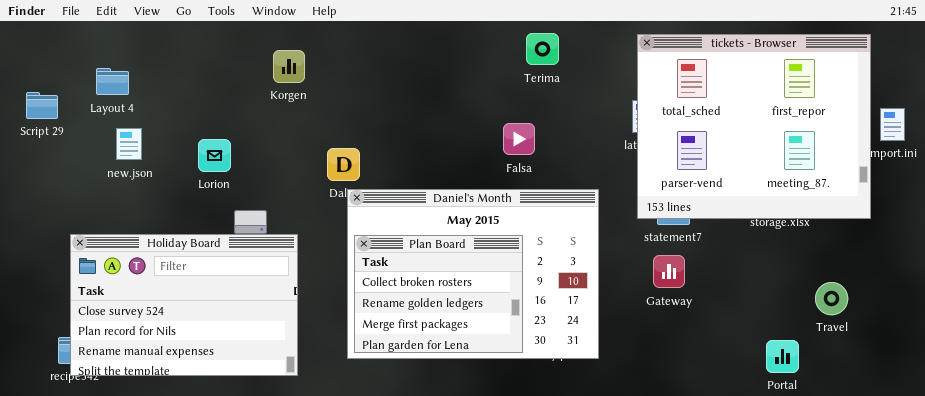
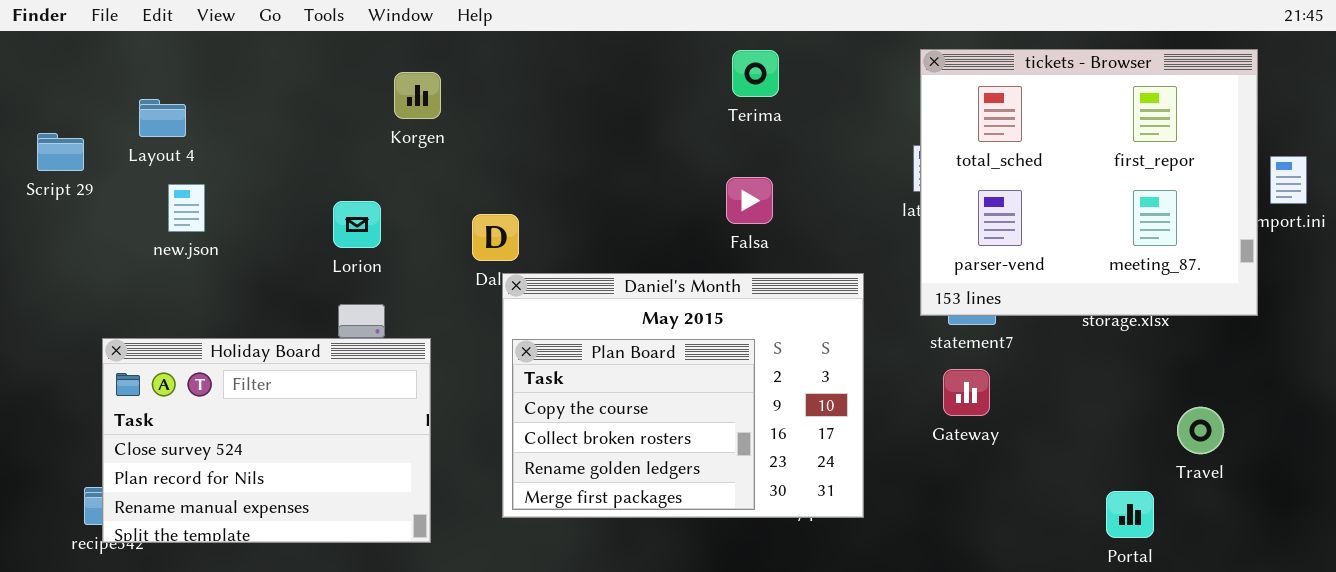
Terima: [526,33,559,65] -> [732,50,779,97], moved
Lorion: [198,139,231,172] -> [333,201,381,248], moved
Plan Board: [354,235,523,353] -> [512,339,755,510], scrolled up 1 row

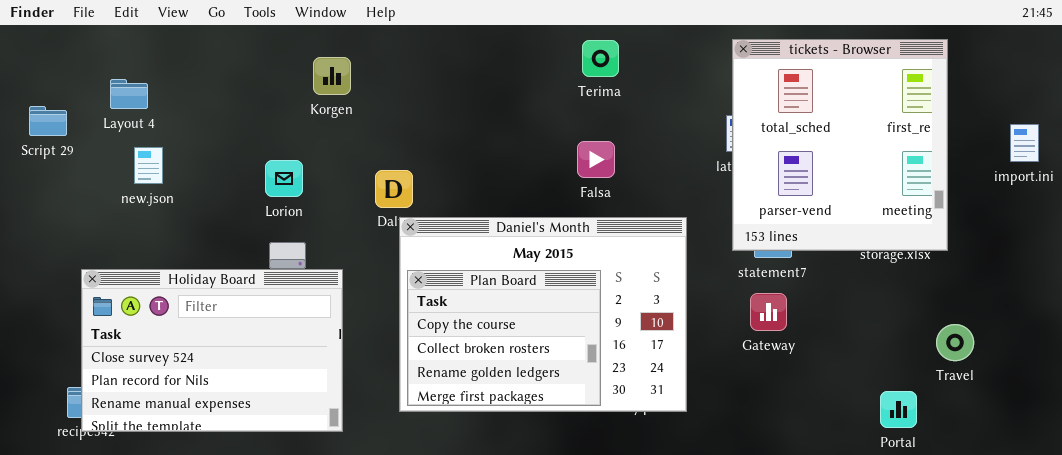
tickets - Browser: [920,49,1258,316] -> [732,39,948,251], resized

